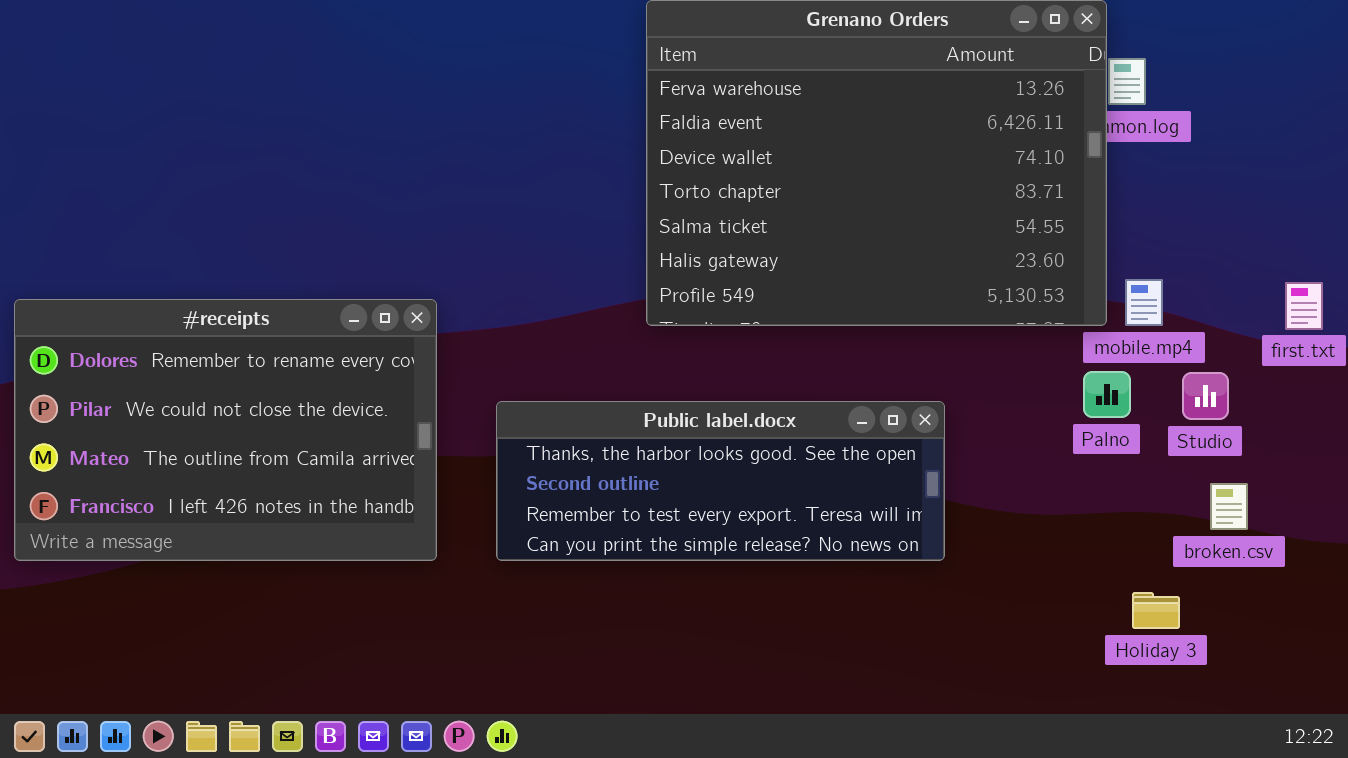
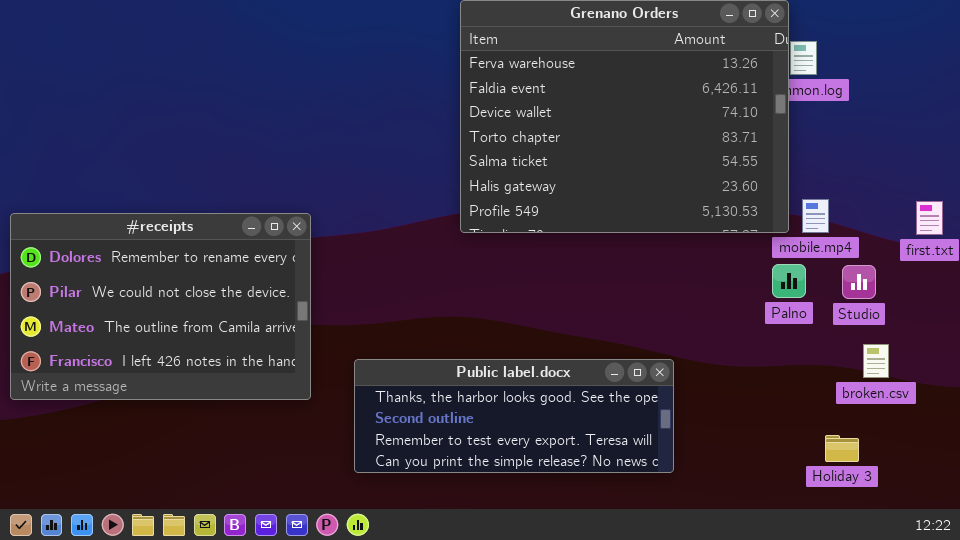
Public label.docx: [496,401,945,561] -> [354,359,674,473], moved
Holiday 3: [1132,592,1180,629] -> [825,435,859,462], moved

